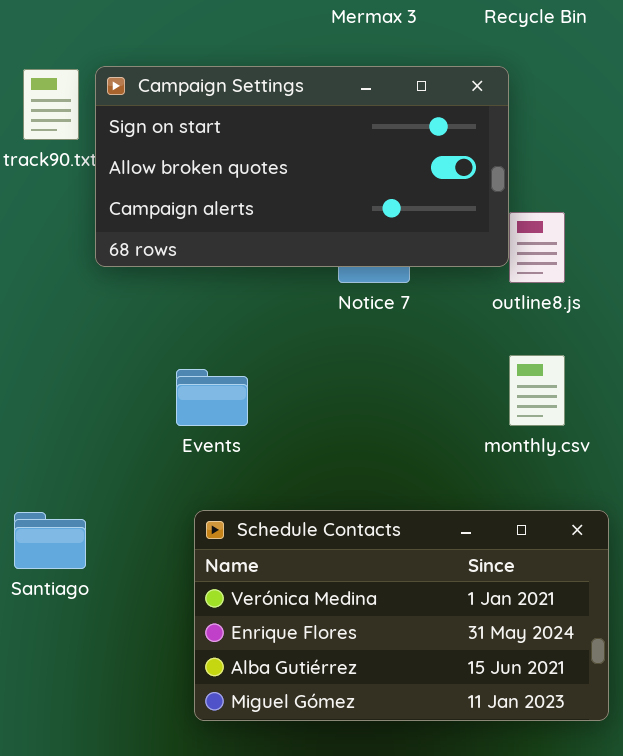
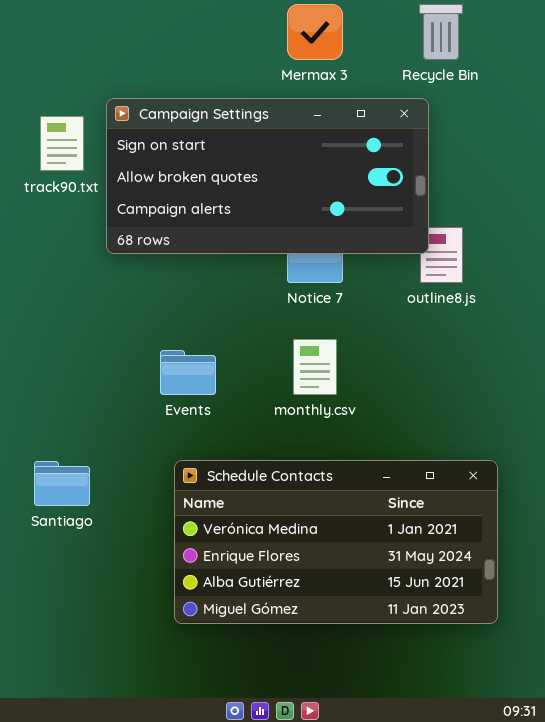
Campaign Settings: [95,66,509,267] -> [106,98,429,254], moved
monthly.csv: [509,355,565,426] -> [293,339,337,395], moved

